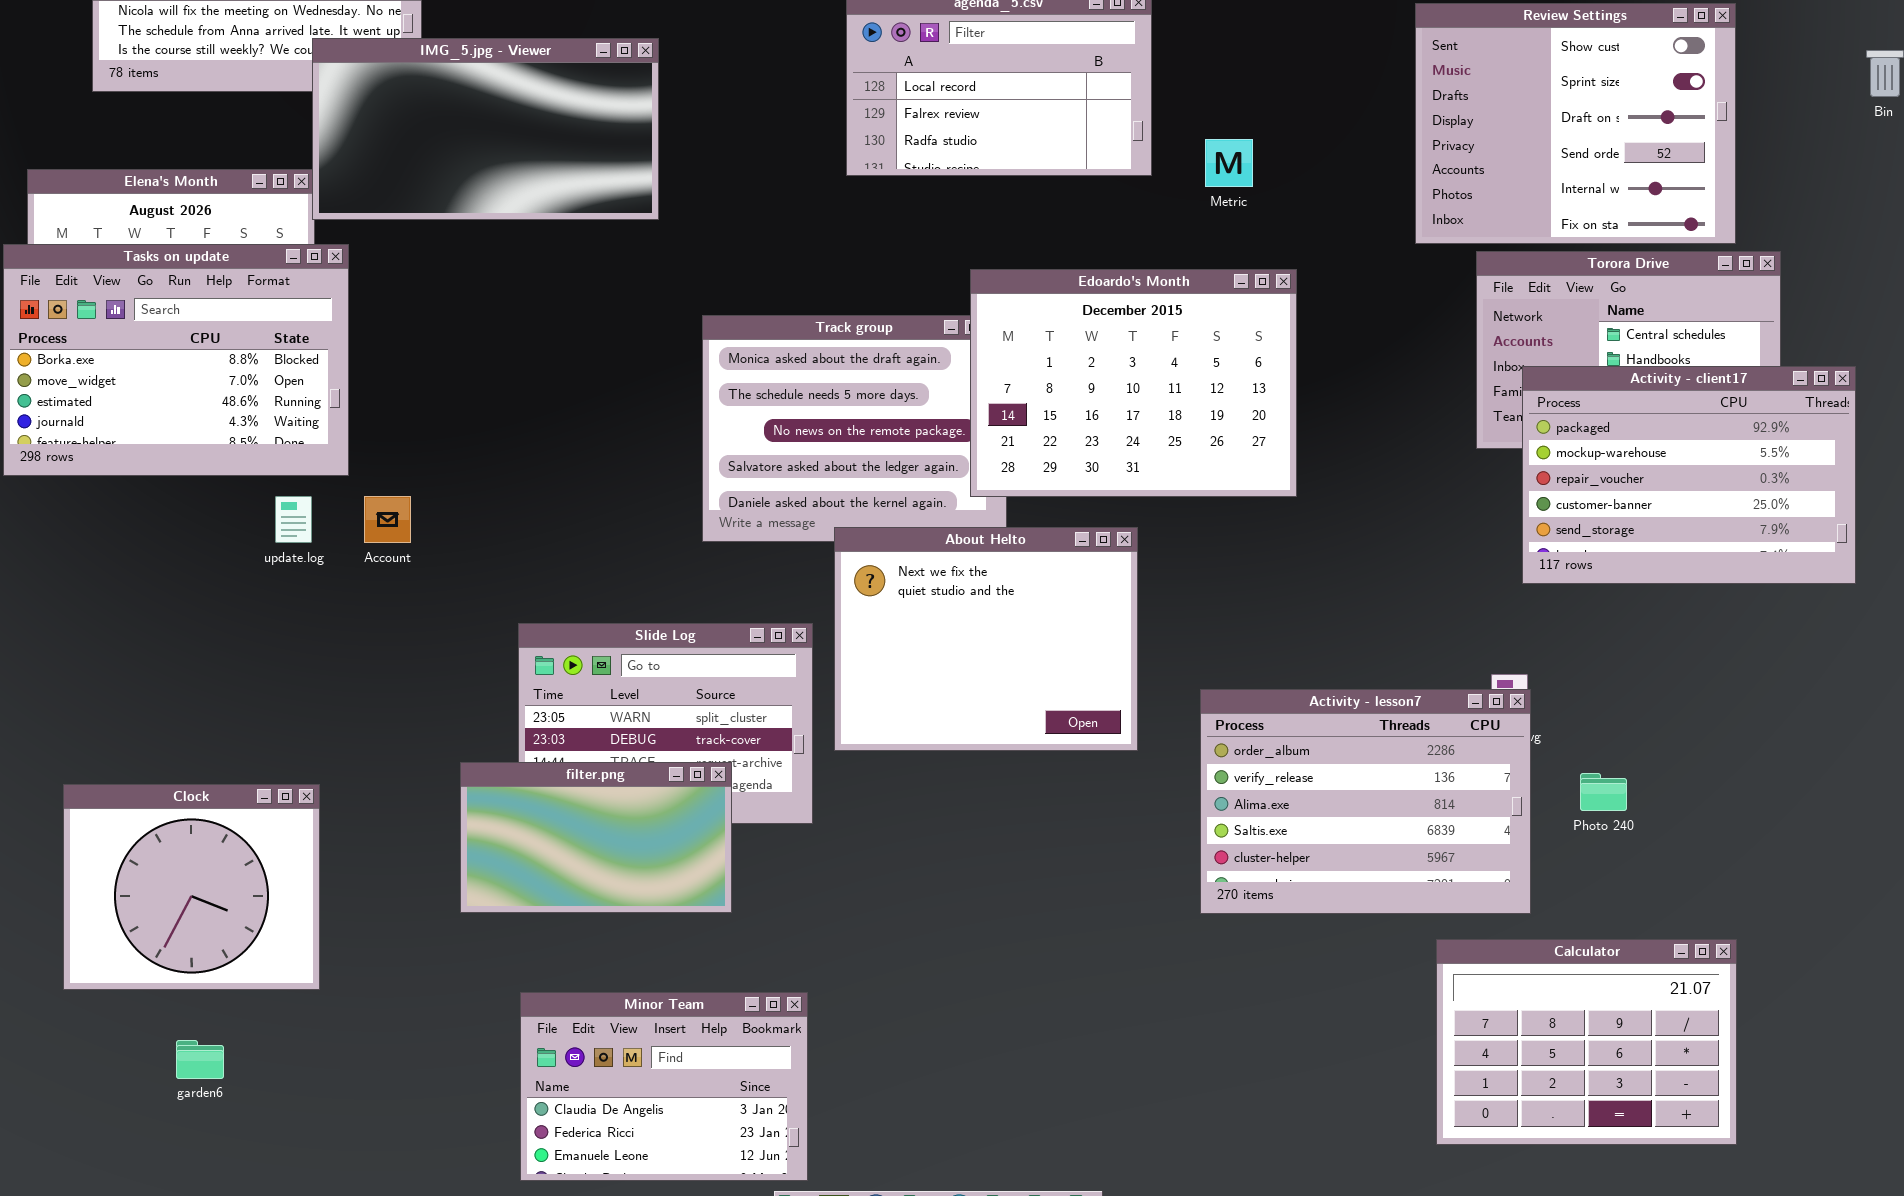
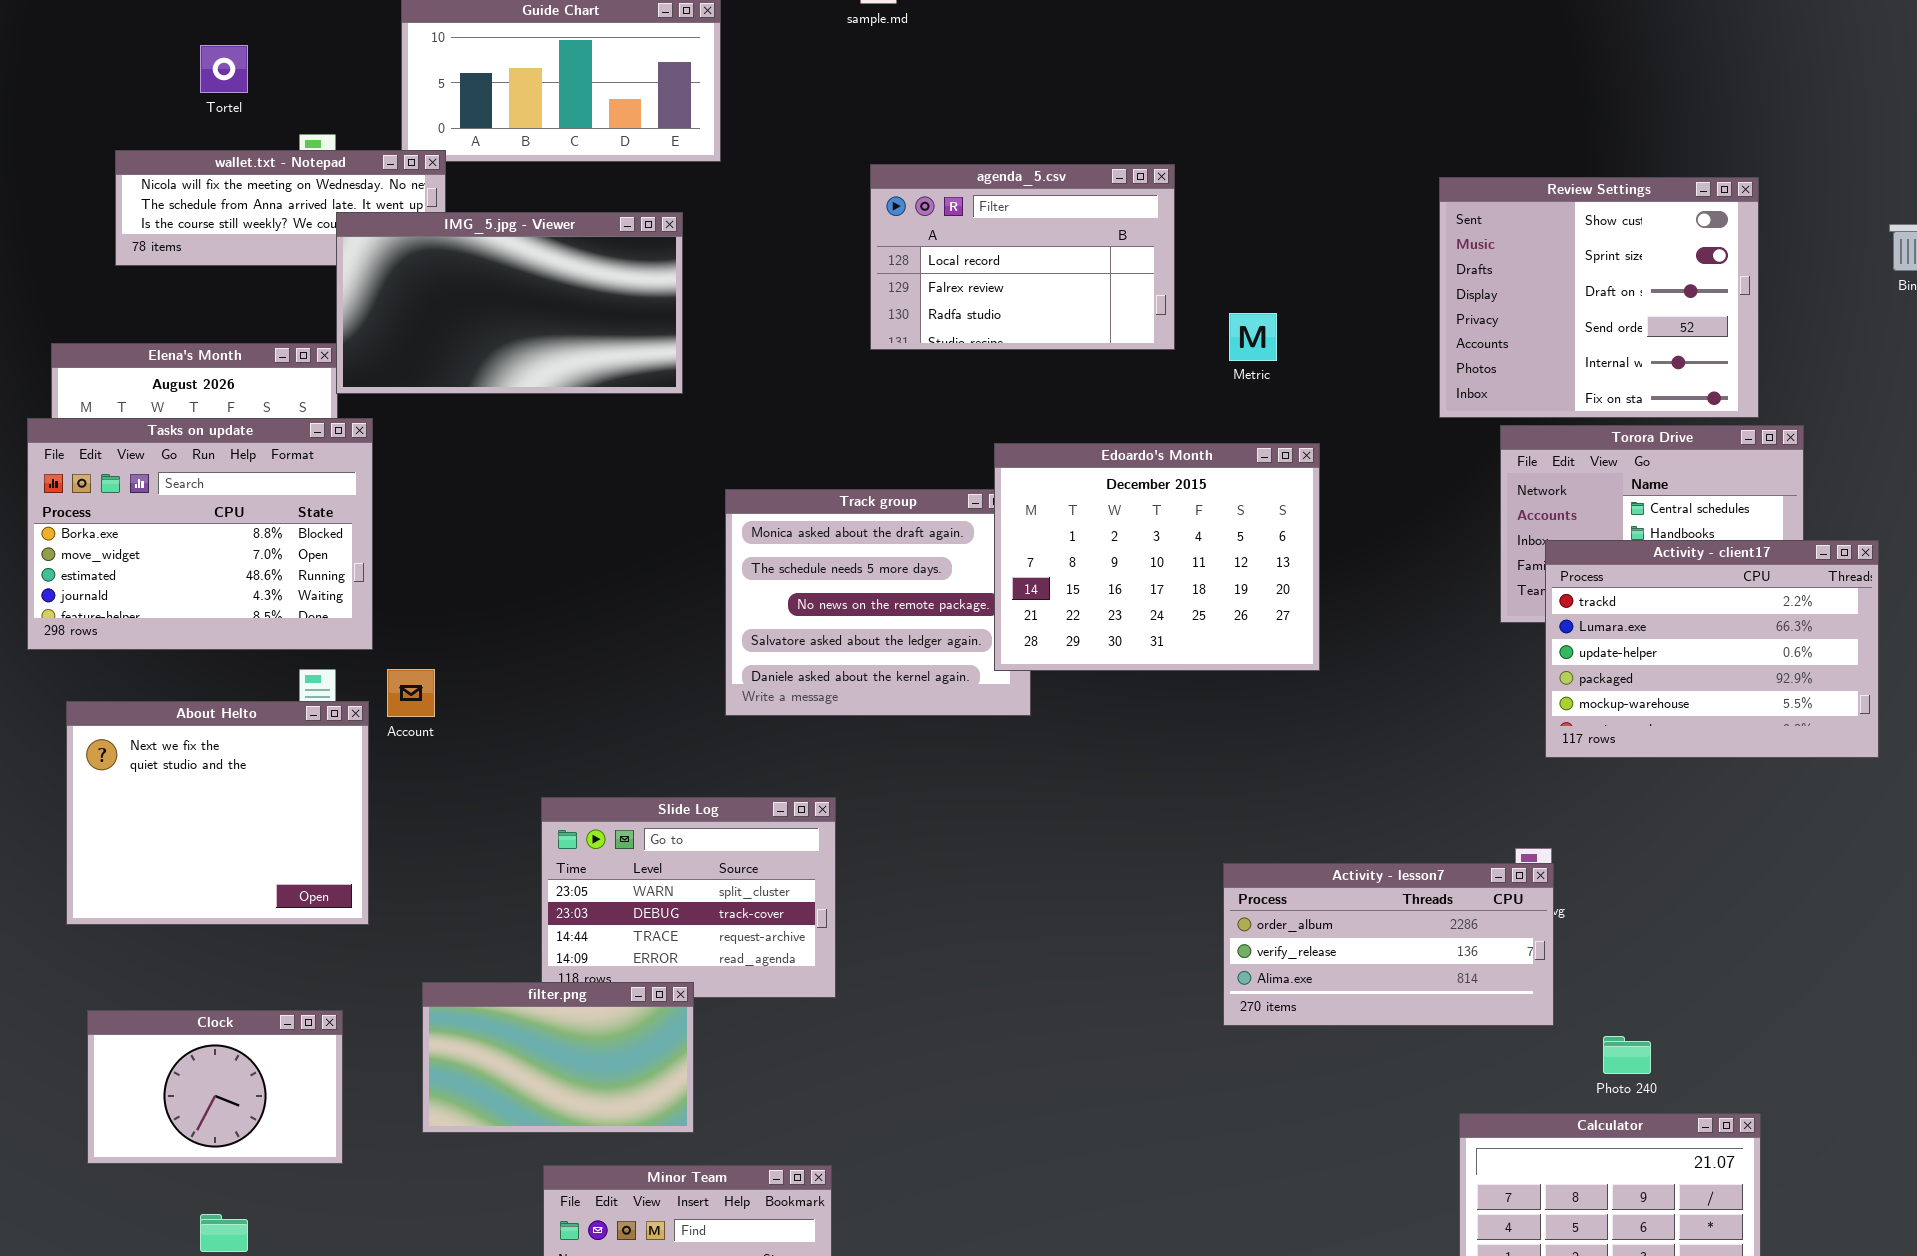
Activity - client17: [1522,366,1856,584] -> [1545,540,1879,758], scrolled up 3 rows
About Helto: [834,527,1138,751] -> [66,701,369,925], moved
Activity - lesson7: [1200,689,1531,914] -> [1223,863,1554,1026], resized
filter.png: [460,762,732,913] -> [422,982,694,1133], moved
Photo 240: [1580,773,1627,811] -> [1603,1036,1651,1074], moved
Clock: [63,784,320,990] -> [87,1010,343,1164], resized

